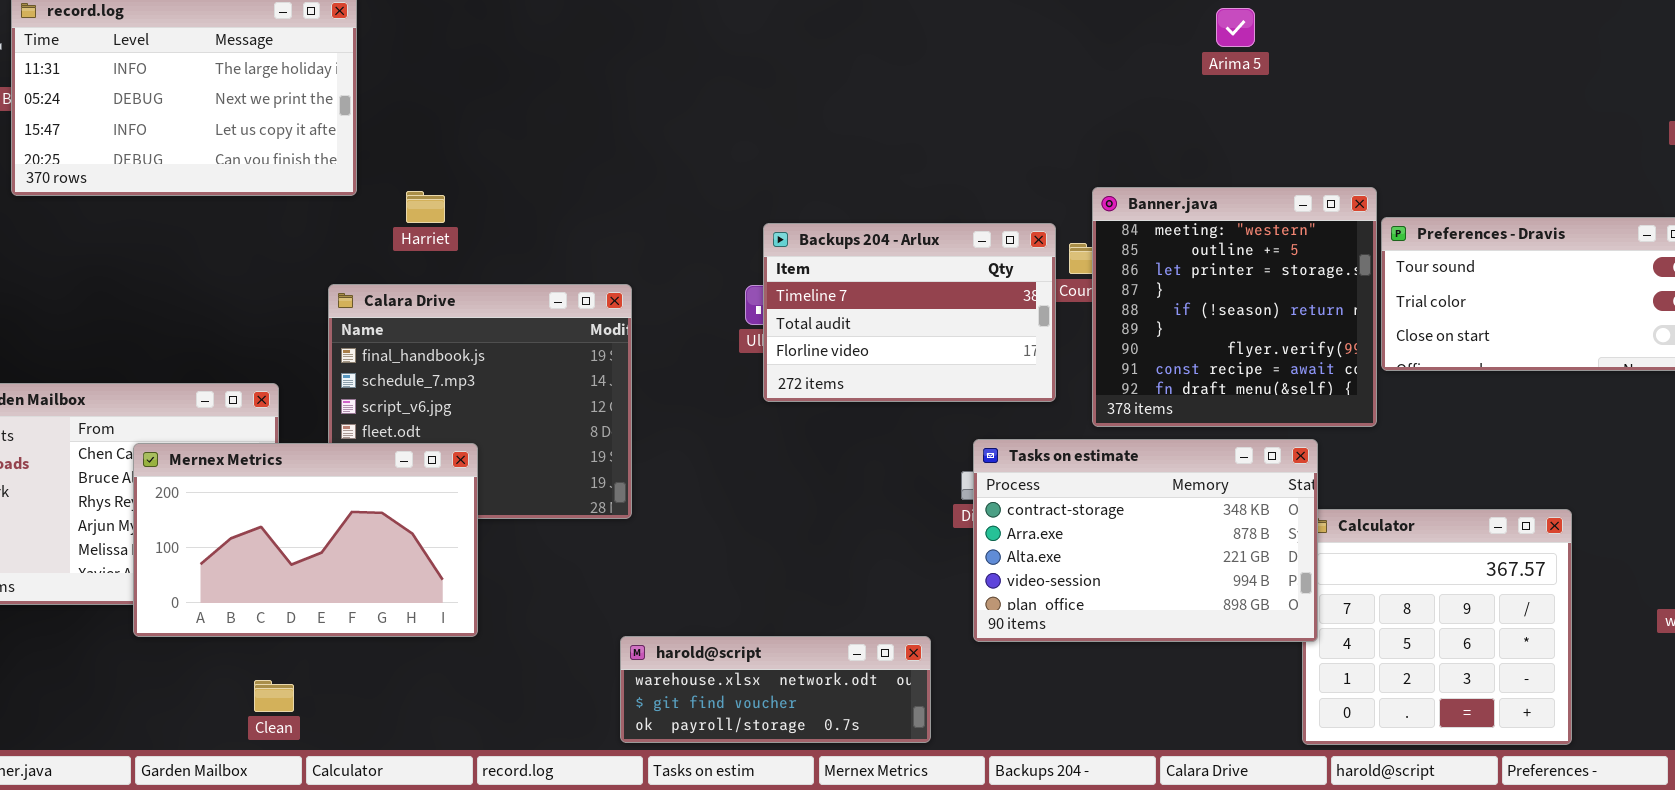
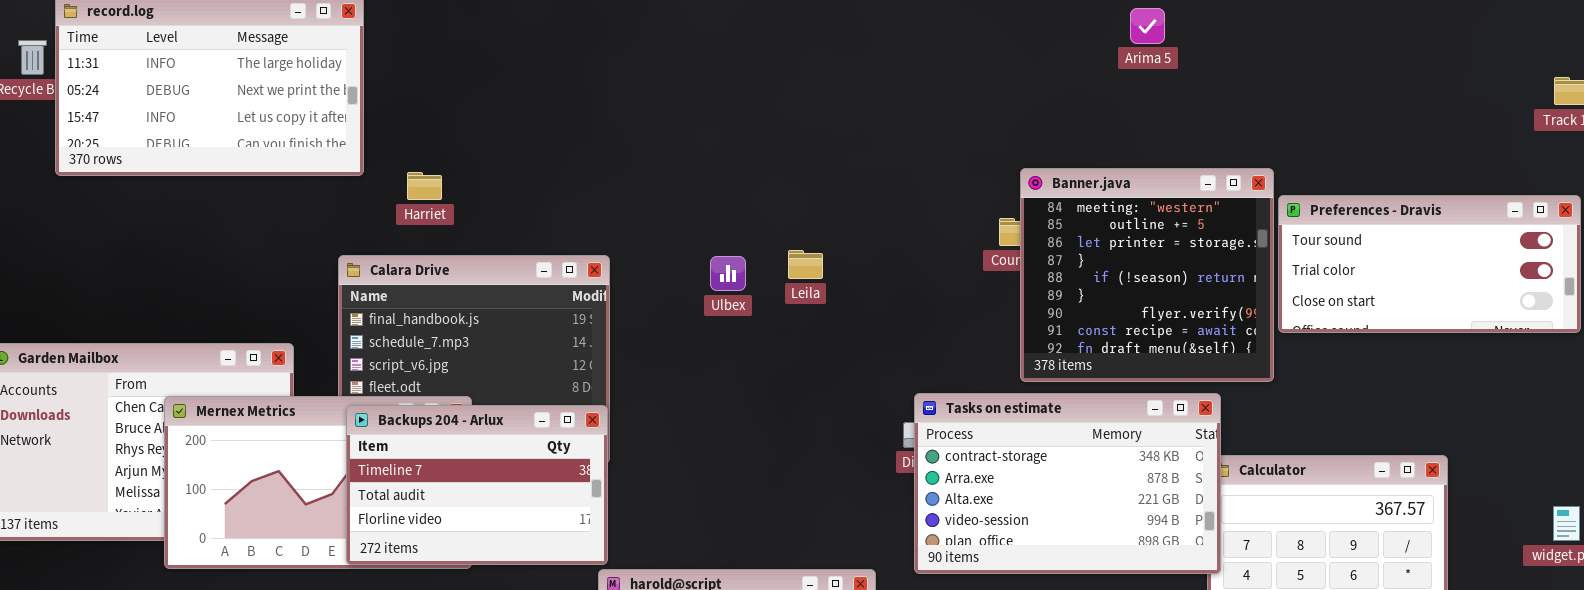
Backups 204 - Arlux: [763,223,1056,402] -> [346,405,608,565], moved

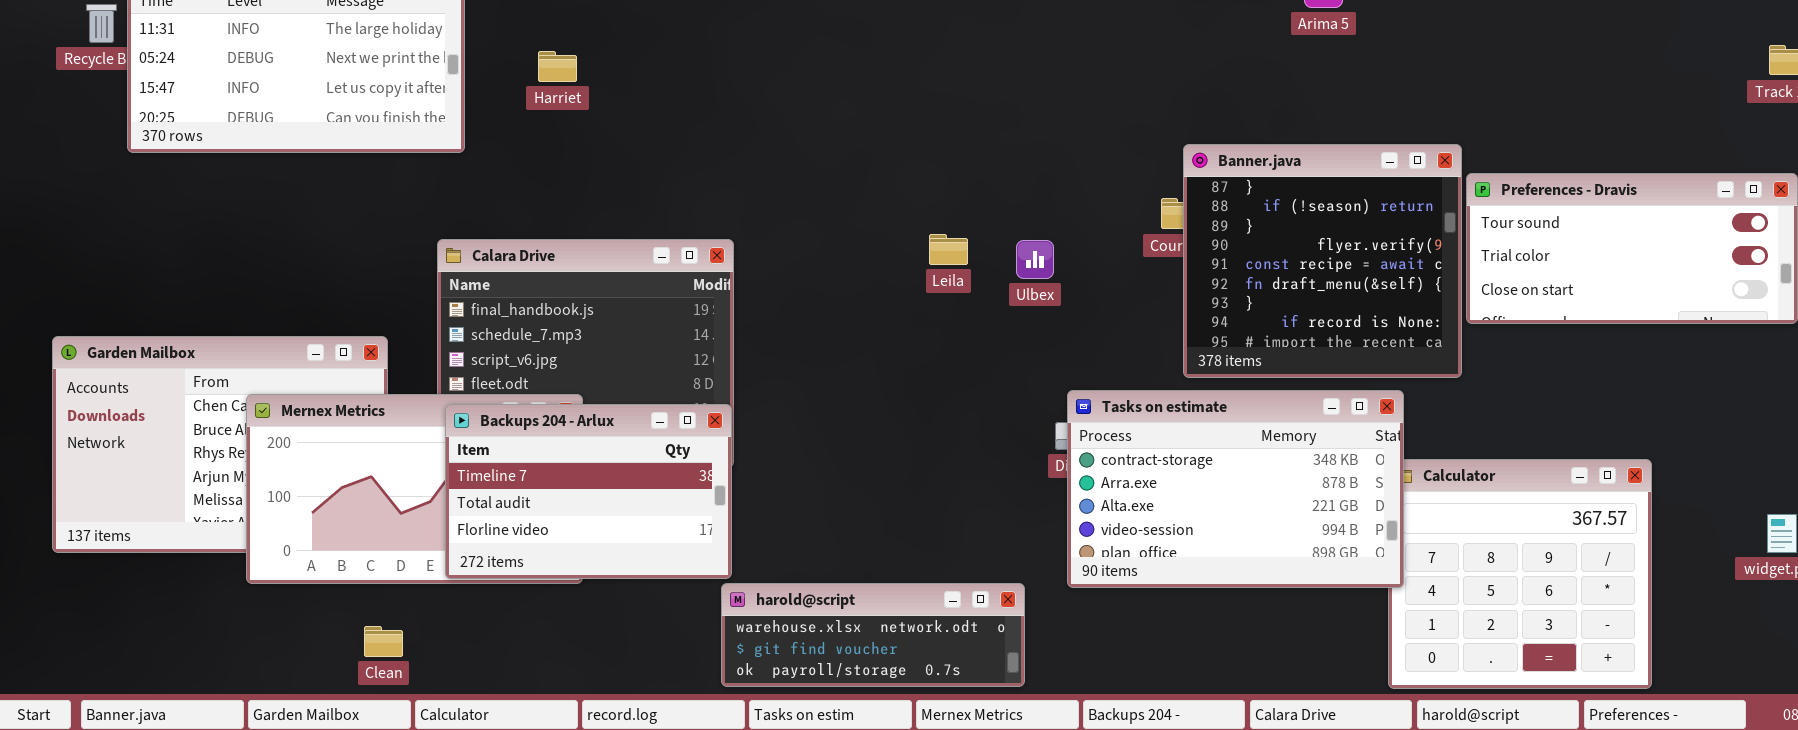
Banner.java: [1020,168,1274,382] -> [1183,144,1462,378], scrolled down 3 rows
Harriet: [407,172,442,200] -> [538,51,577,82], moved
Ulbex: [710,256,746,291] -> [1016,240,1054,279], moved

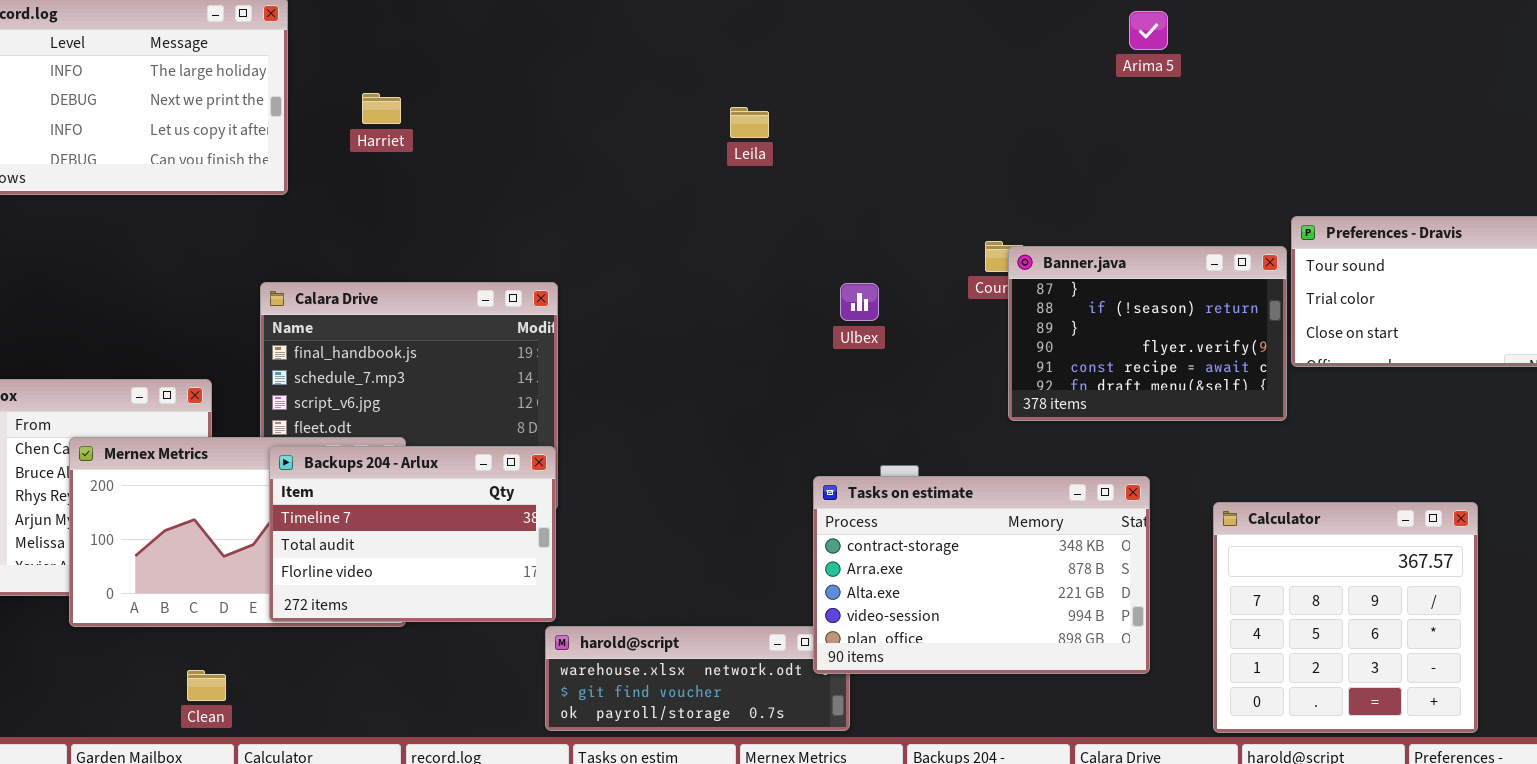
Banner.java: [1183,144,1462,378] -> [1008,246,1287,421], resized
Leila: [929,234,968,265] -> [730,107,769,138], moved
Tasks on estimate: [1067,390,1404,588] -> [813,476,1150,674], moved

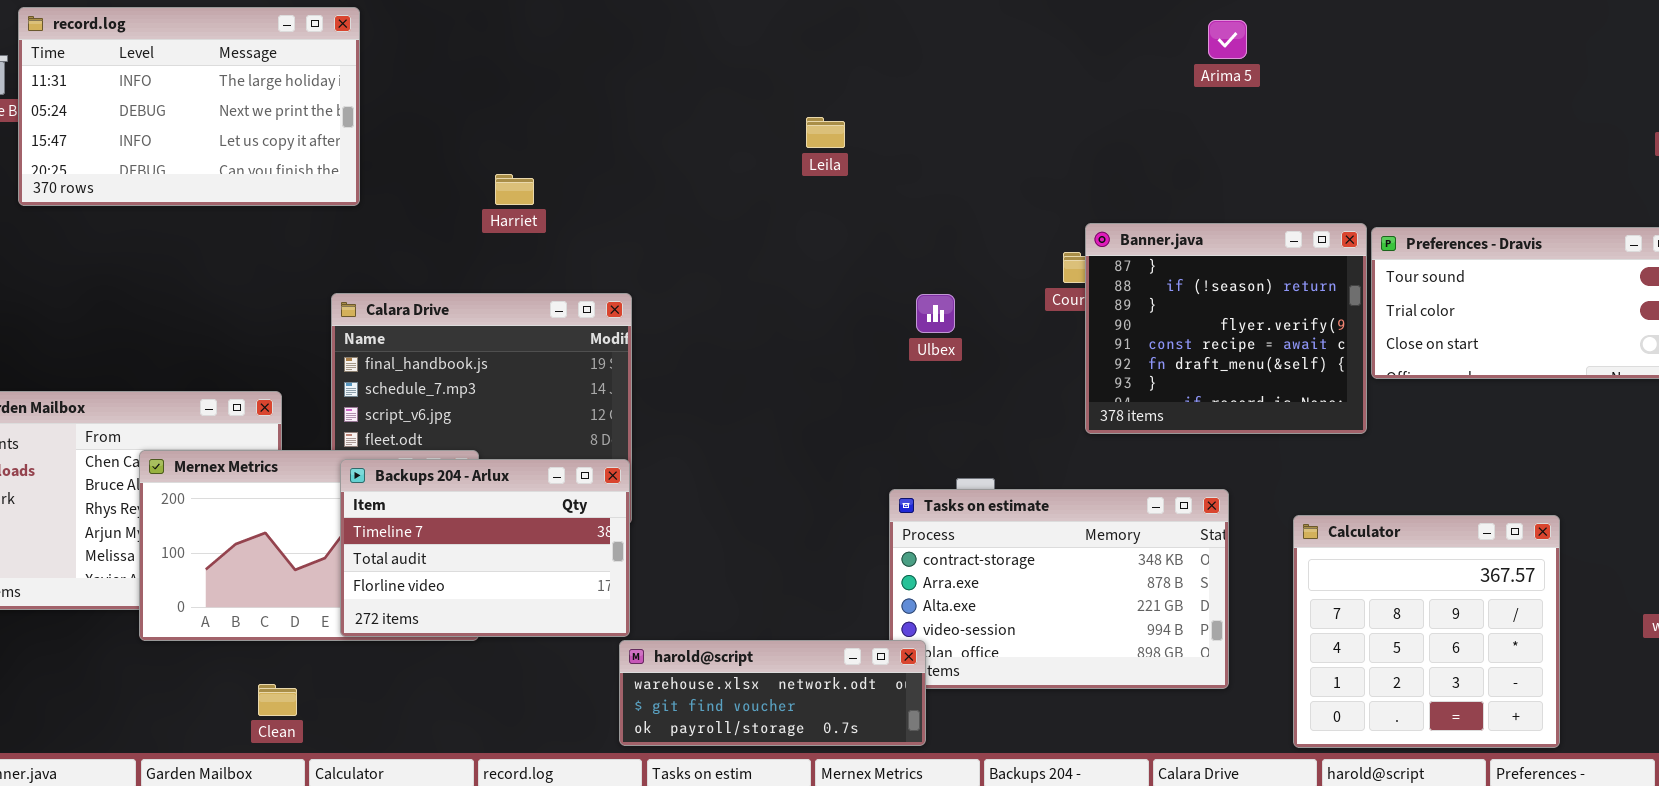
Harriet: [362,93,401,124] -> [495,174,534,205], moved
Banner.java: [1008,246,1287,421] -> [1085,223,1367,434], resized
harold@script: [545,626,850,731] -> [619,640,926,746], raised

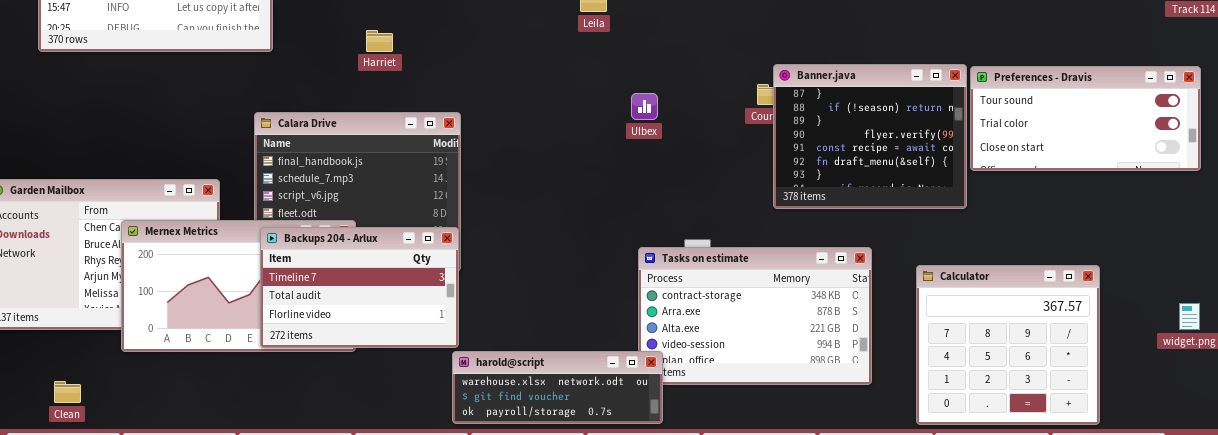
Ulbex: [916,294,955,333] -> [631,93,658,120], moved
Clean: [258,684,297,716] -> [54,381,81,403], moved

